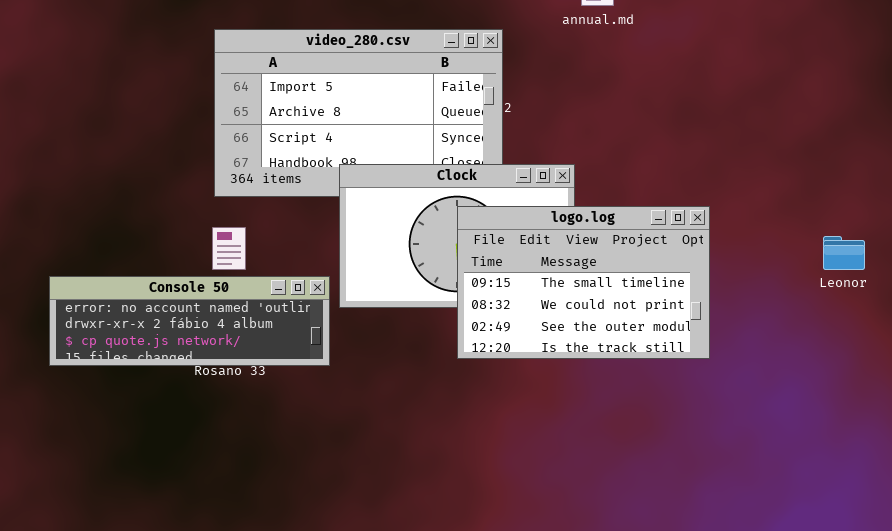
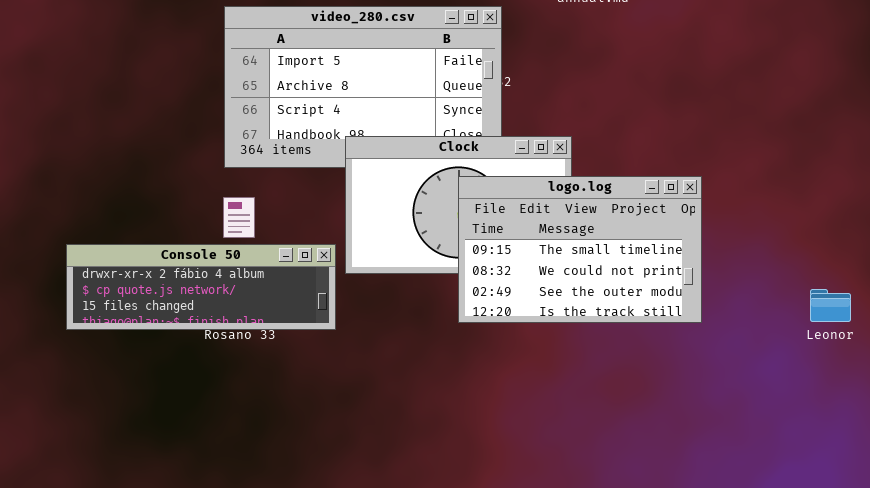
Leonor: [823,236,865,270] -> [810,289,851,322], moved
Console 50: [49,276,330,366] -> [66,244,336,330], scrolled down 1 row

